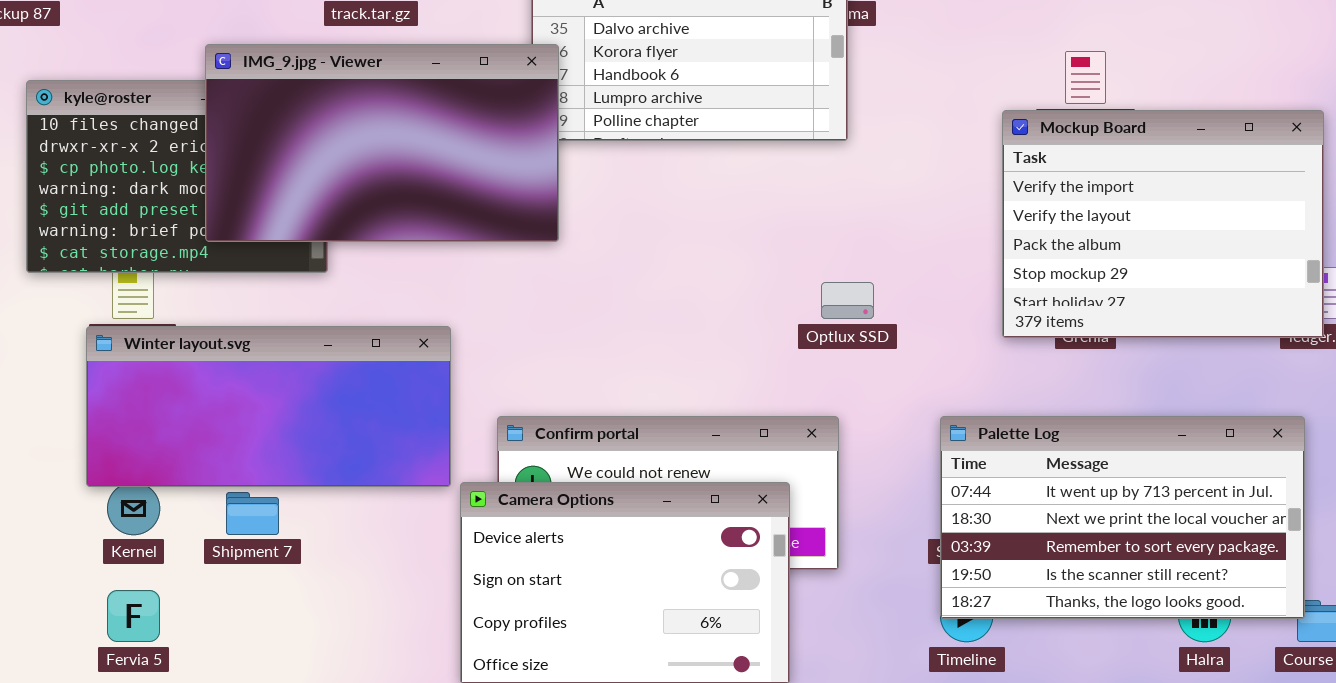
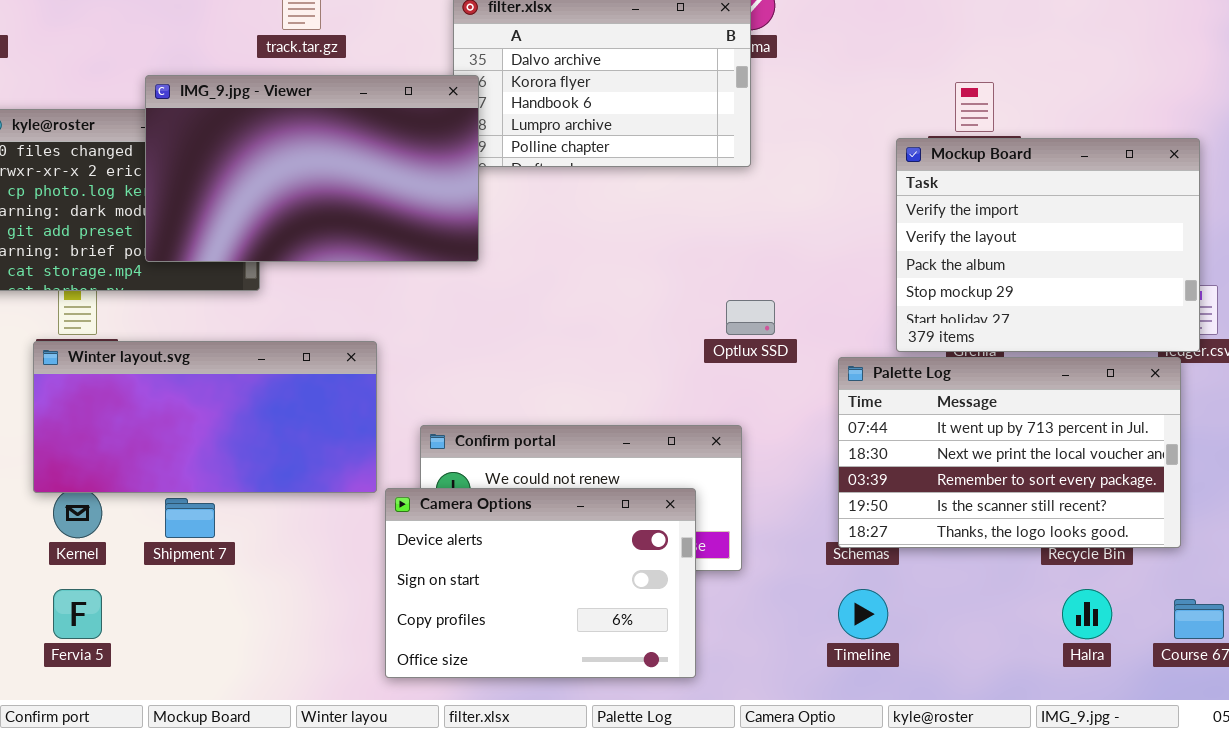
Palette Log: [940,416,1305,619] -> [838,357,1181,548], moved

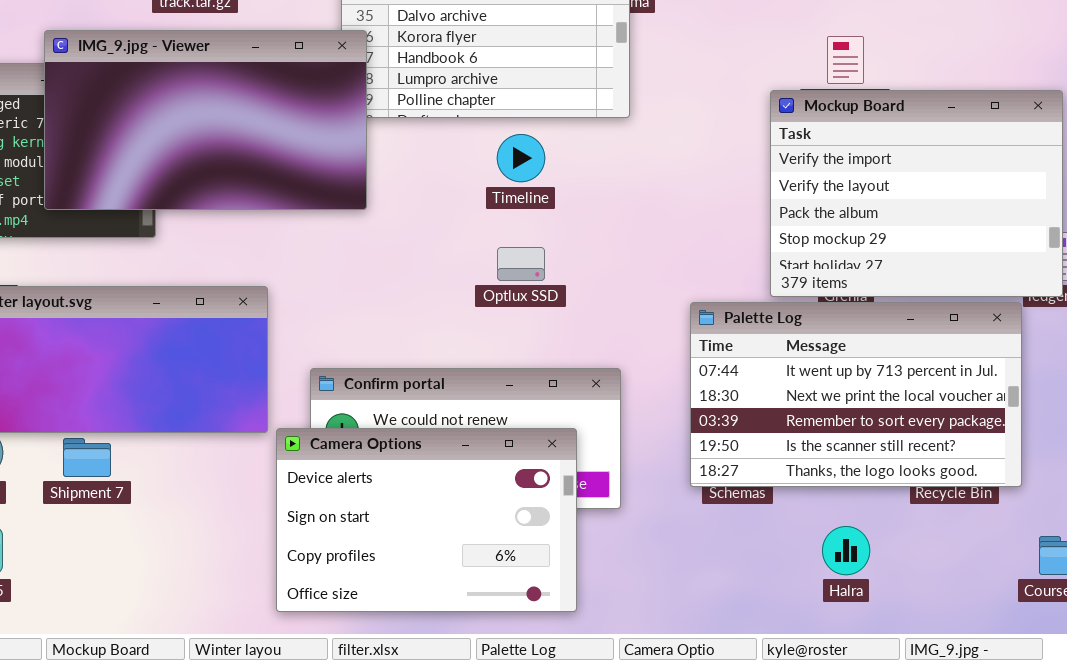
Optlux SSD: [726,300,775,335] -> [497,247,545,281], moved
Palette Log: [838,357,1181,548] -> [690,302,1022,487], moved
Timeline: [838,589,888,639] -> [497,134,545,182], moved
Halra: [1062,589,1112,639] -> [822,526,870,575], moved

